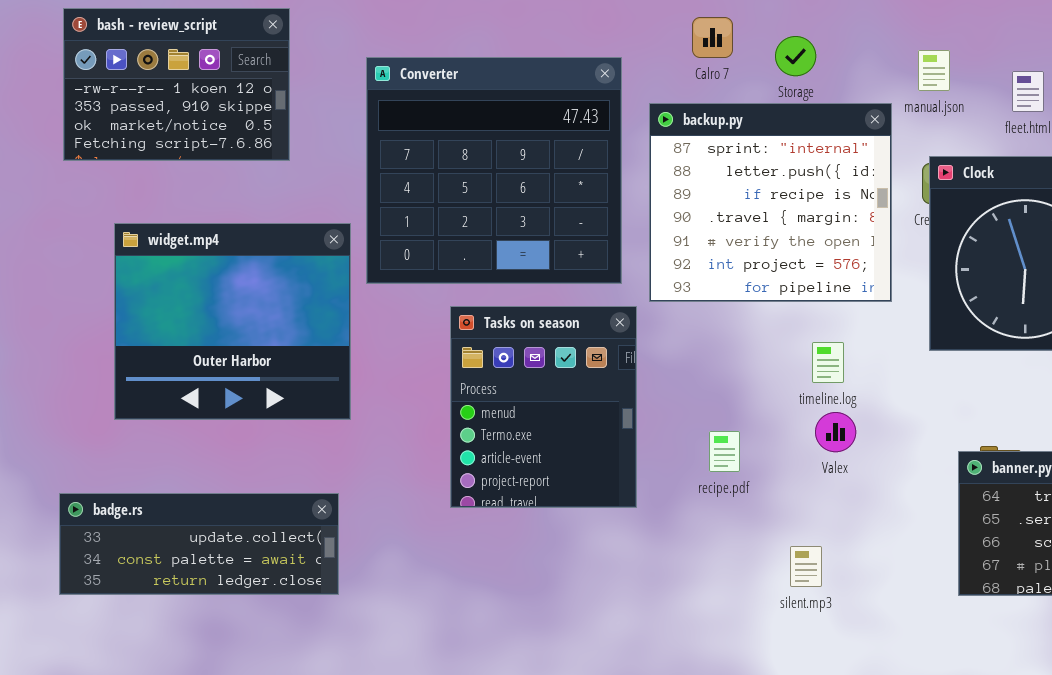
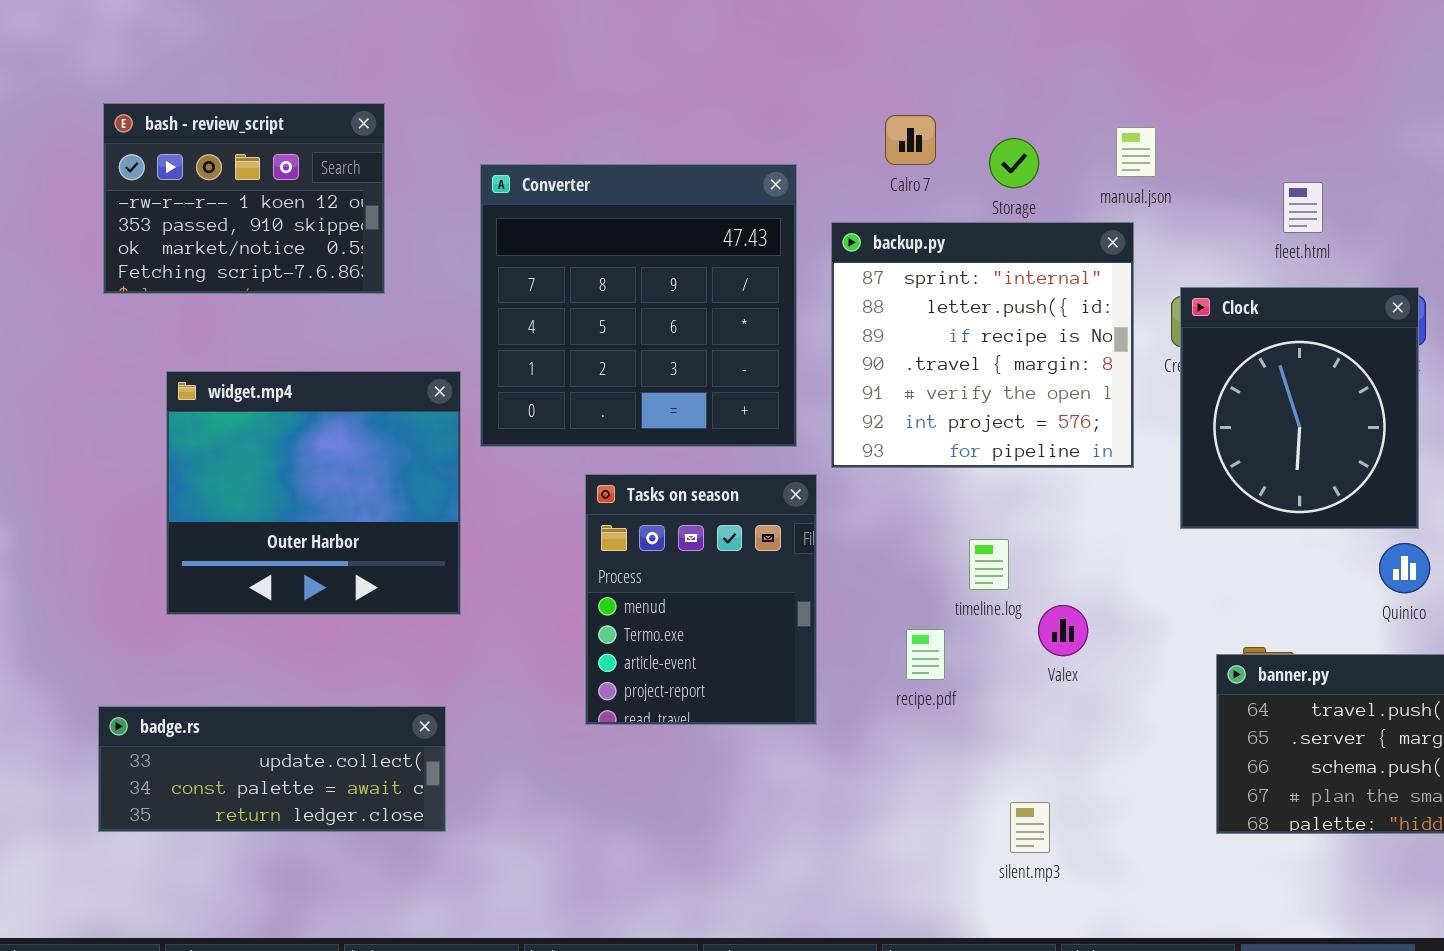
manual.json: [918,50,950,91] -> [1116,127,1156,177], moved
timeline.log: [812,342,844,383] -> [969,539,1009,590], moved
silent.mp3: [790,546,822,587] -> [1010,802,1050,853], moved

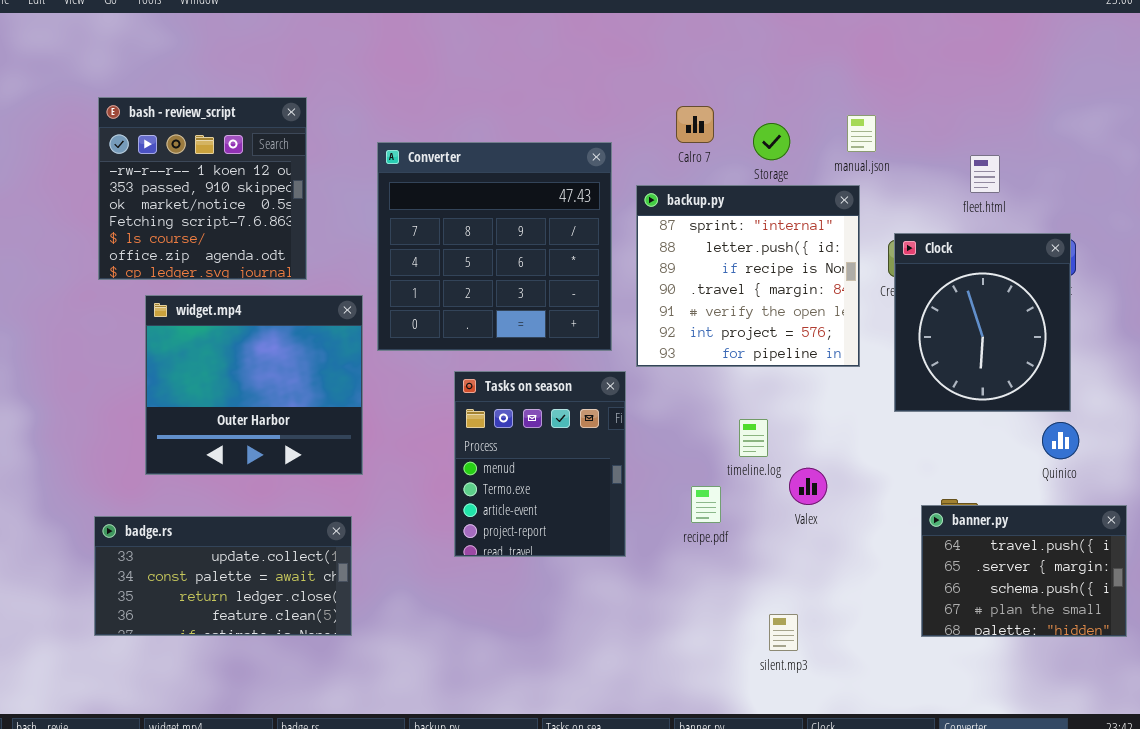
bash - review_script: [103,103,385,294] -> [98,97,307,280], resized
badge.rs: [98,706,446,832] -> [94,516,352,636], resized

